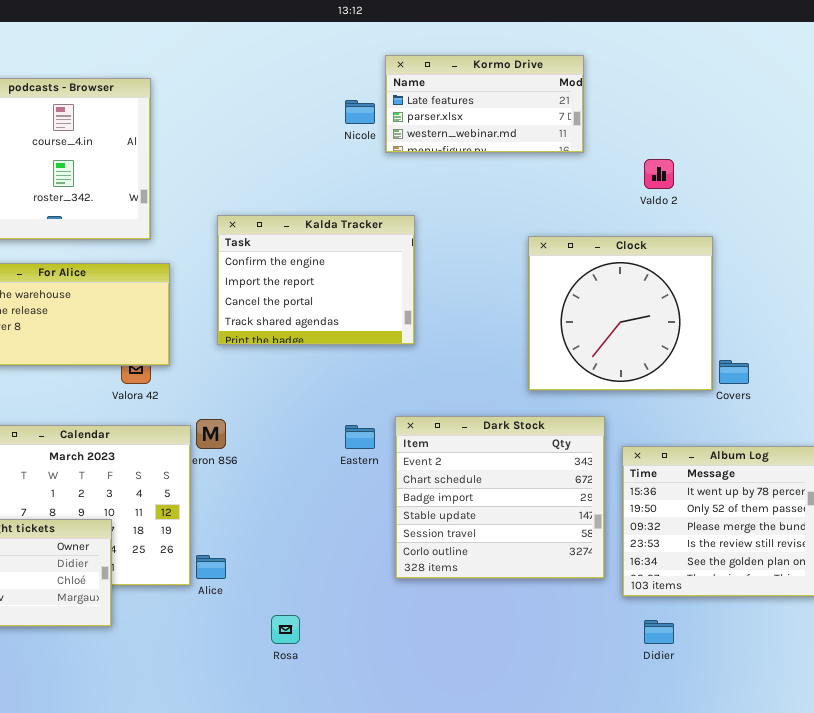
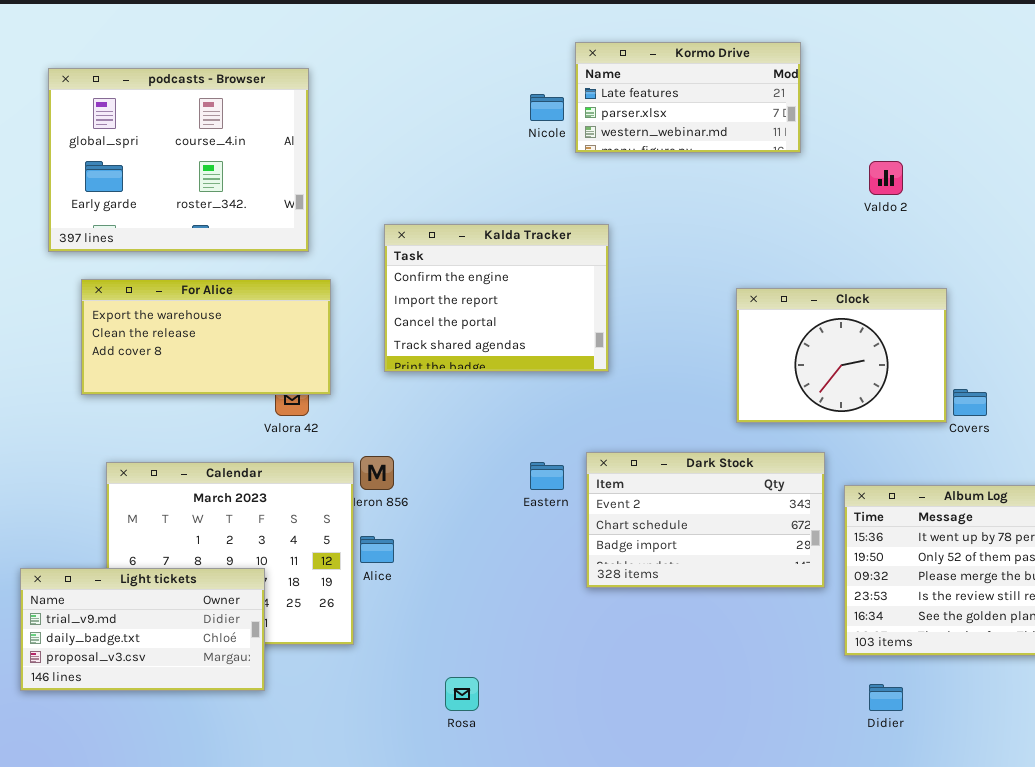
Clock: [528,236,713,391] -> [736,288,947,423], resized
Dark Stock: [395,416,605,579] -> [586,452,825,588], resized
Alice: [196,555,226,579] -> [360,536,394,563], moved

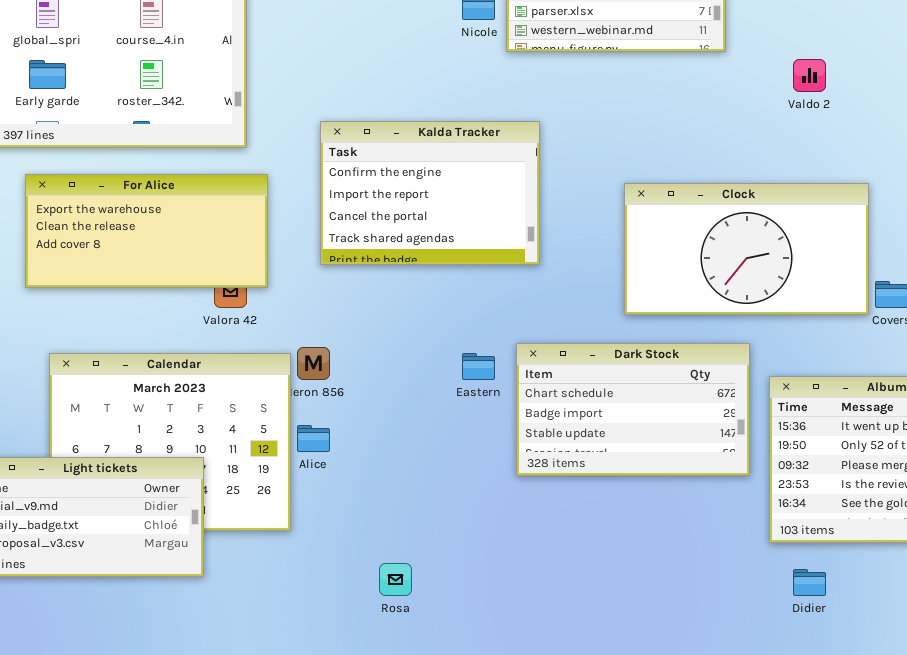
Clock: [736,288,947,423] -> [624,183,869,315], resized
Dark Stock: [586,452,825,588] -> [516,343,750,476], scrolled down 1 row

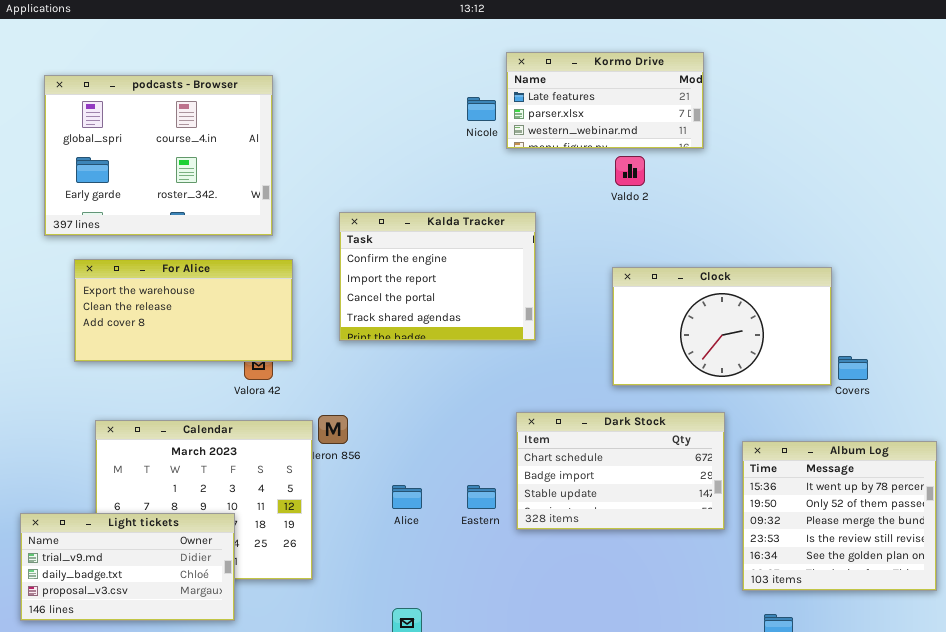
Valdo 2: [793,59,826,92] -> [615,156,645,186], moved
Eastern: [462,353,495,380] -> [467,485,496,509], moved
Alice: [297,425,330,452] -> [392,485,422,509], moved

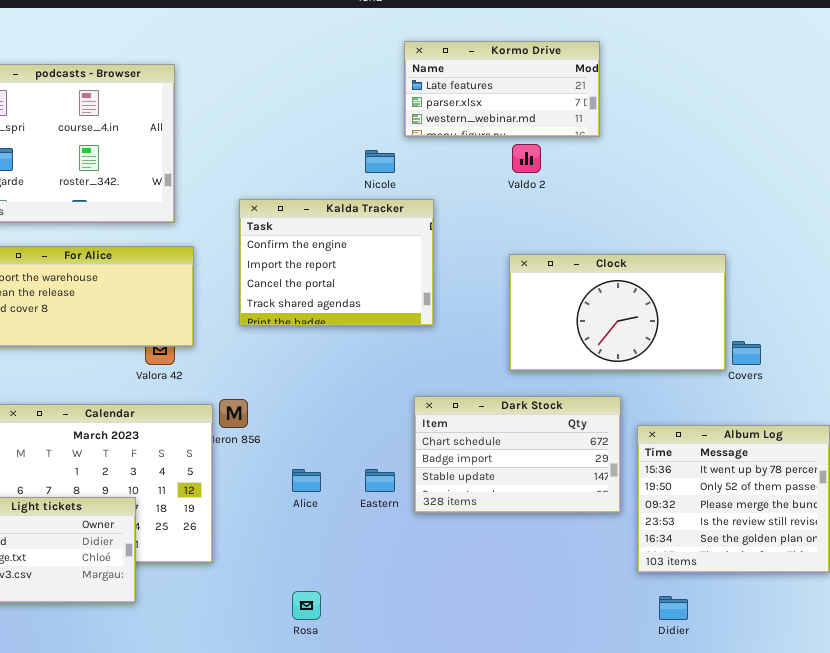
Nicole: [467,97,496,121] -> [365,150,395,173], moved

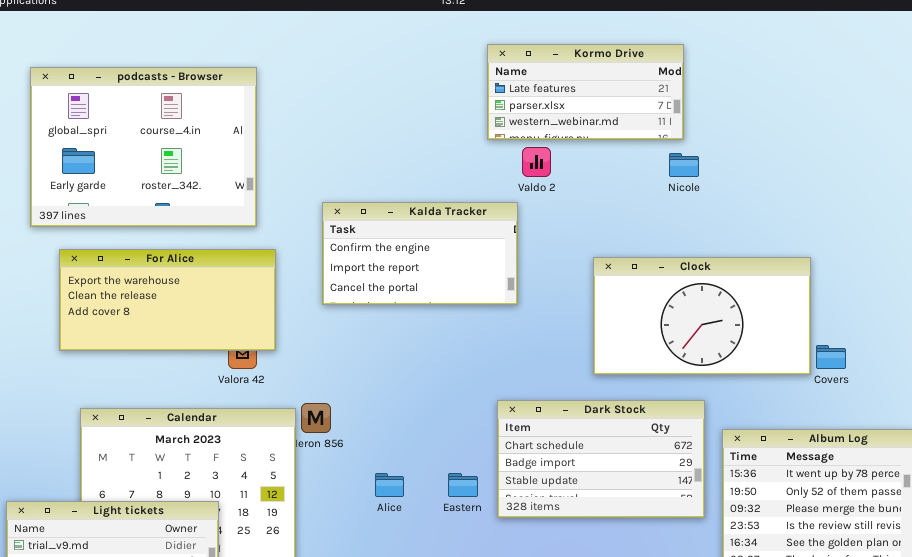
Valdo 2: [512,144,541,173] -> [522,147,551,177], moved
Nicole: [365,150,395,173] -> [669,153,699,177], moved
Kalda Tracker: [239,199,434,326] -> [322,202,518,305], resized

